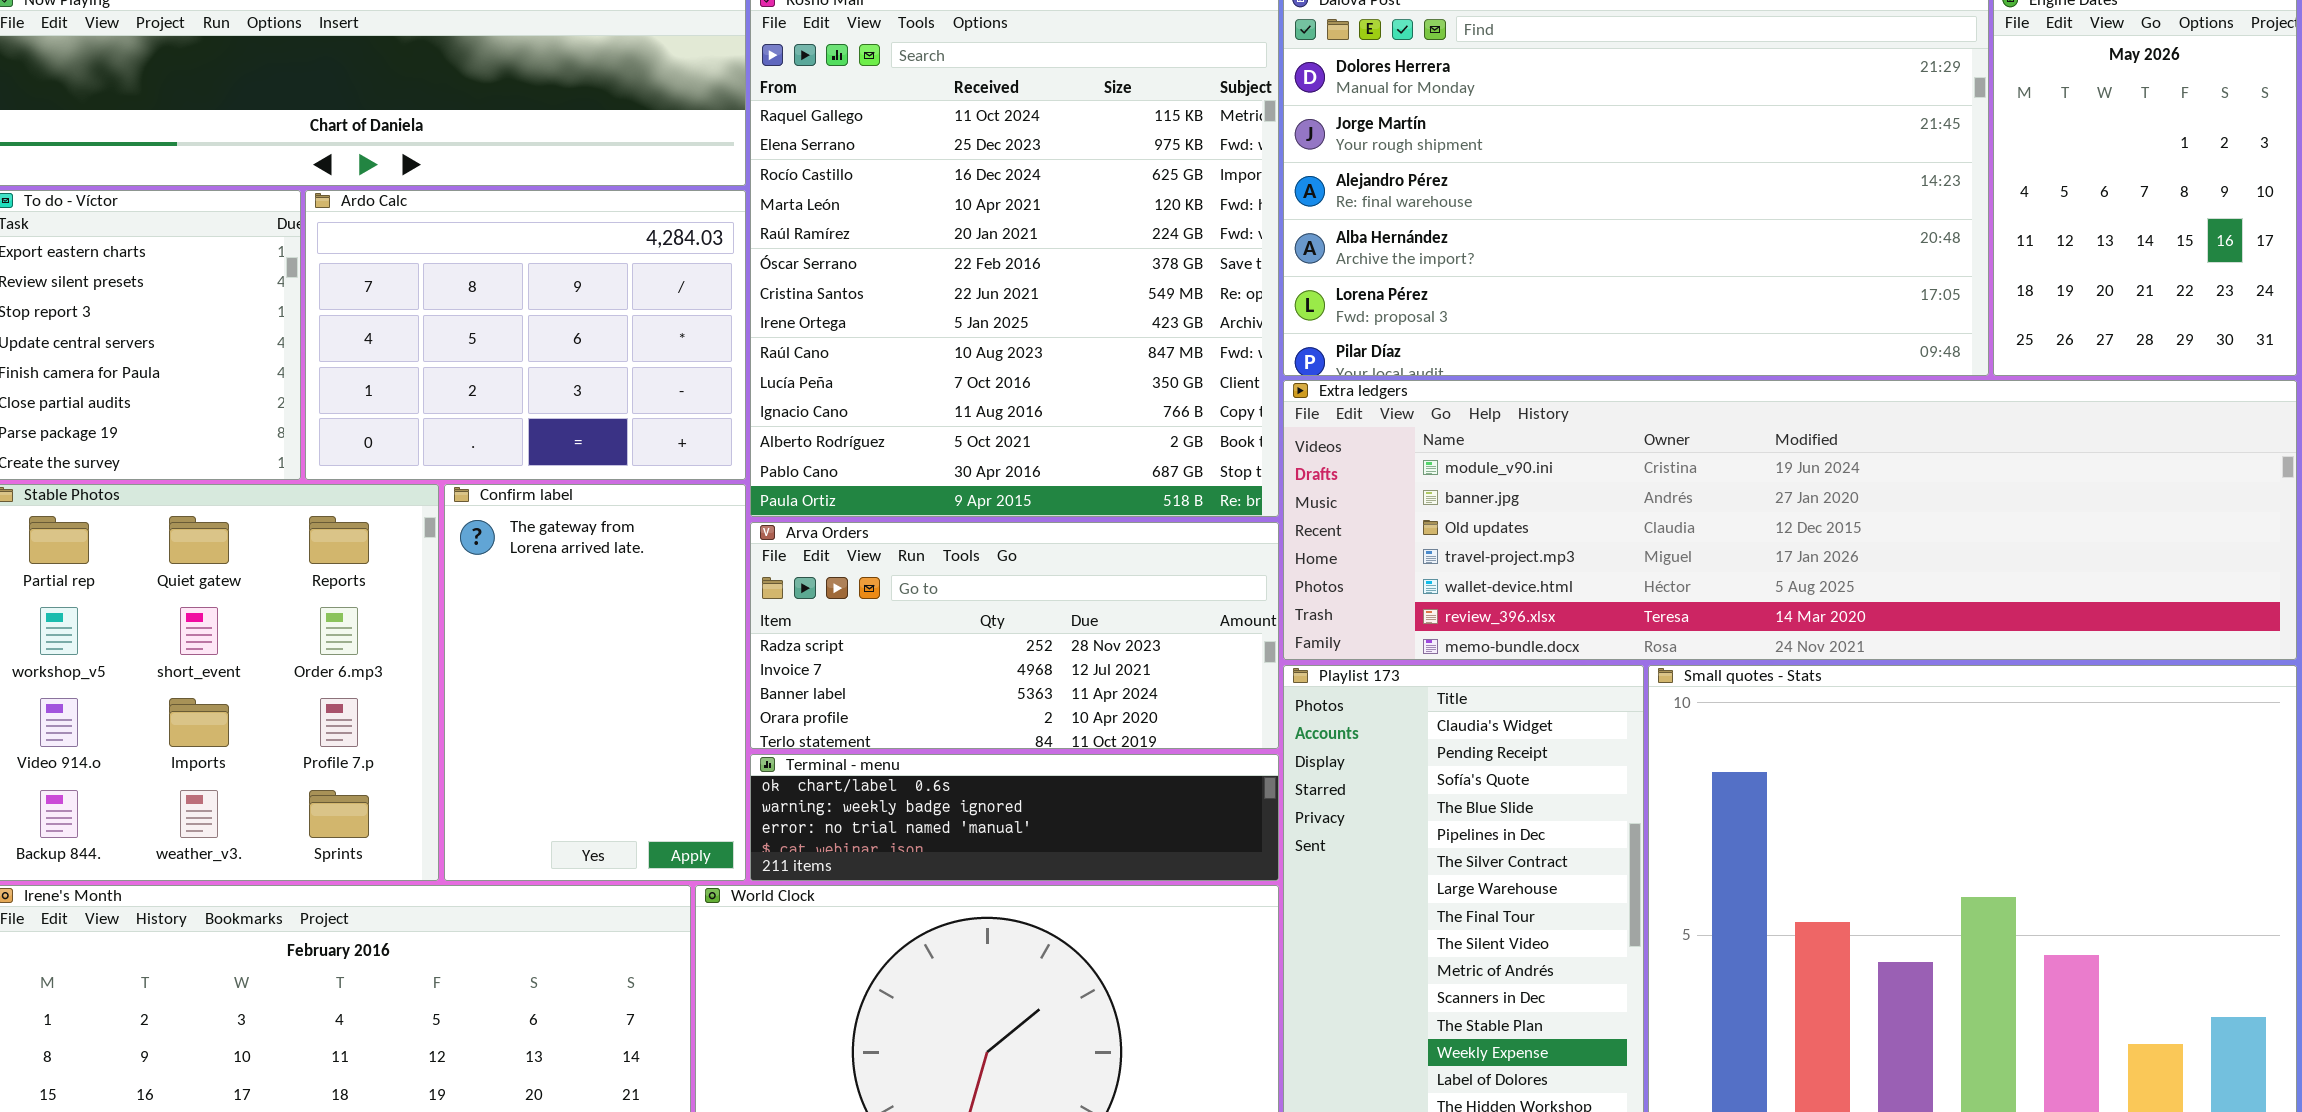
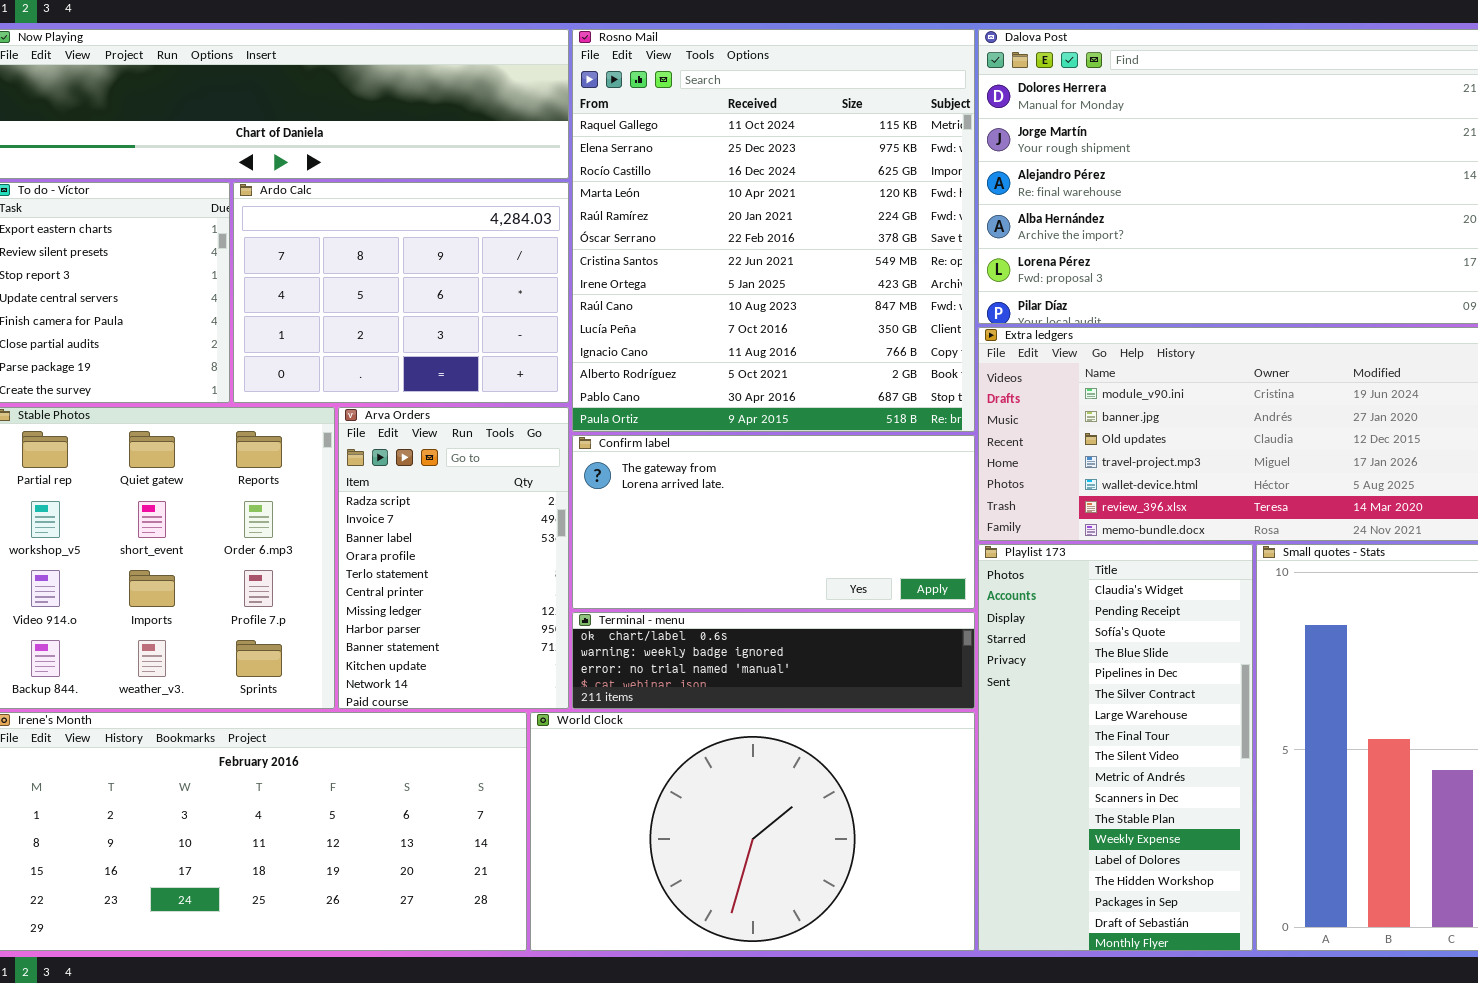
Confirm label: [444,484,746,881] -> [572,435,975,609], moved, resized
Arva Orders: [750,522,1279,749] -> [338,407,569,709], moved, resized

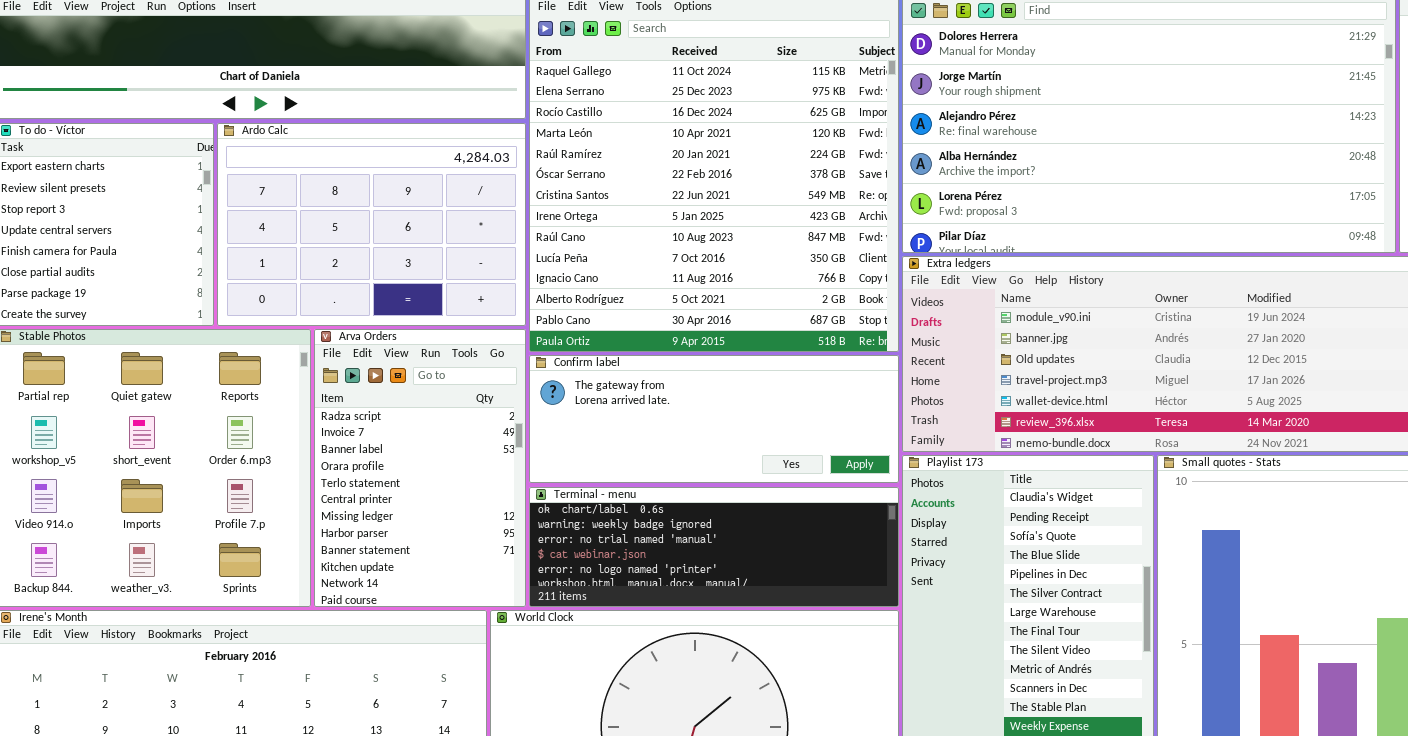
Confirm label: [572,435,975,609] -> [529,355,899,483], resized
Terminal - menu: [572,612,975,709] -> [529,487,899,607], resized

